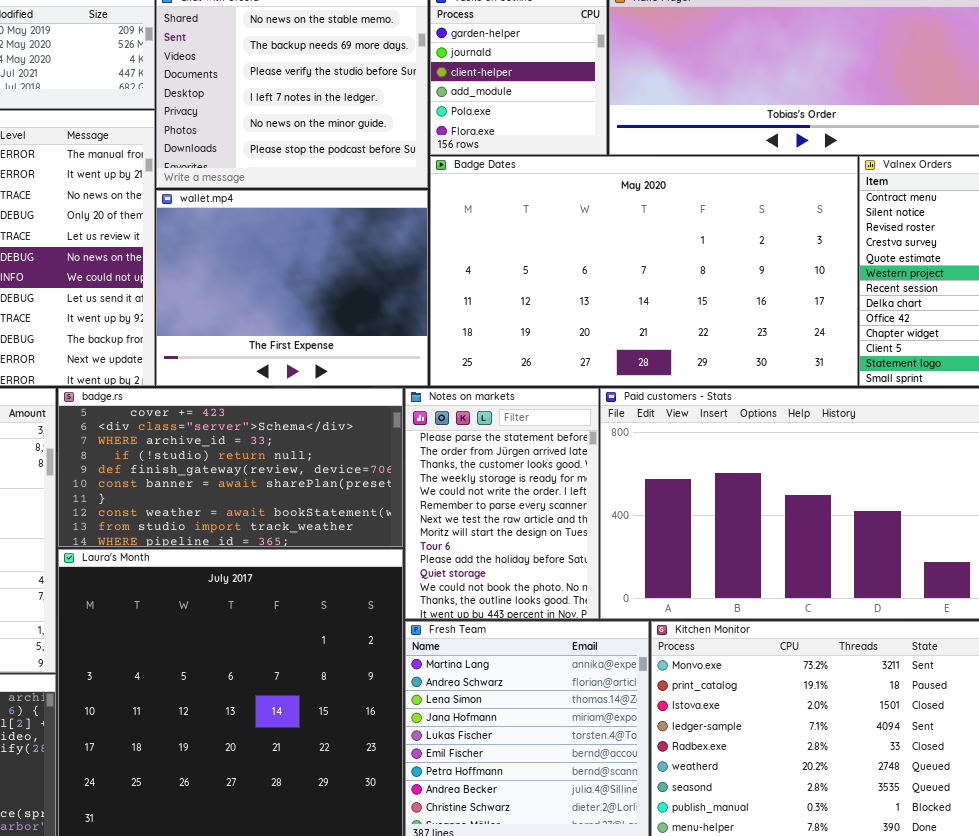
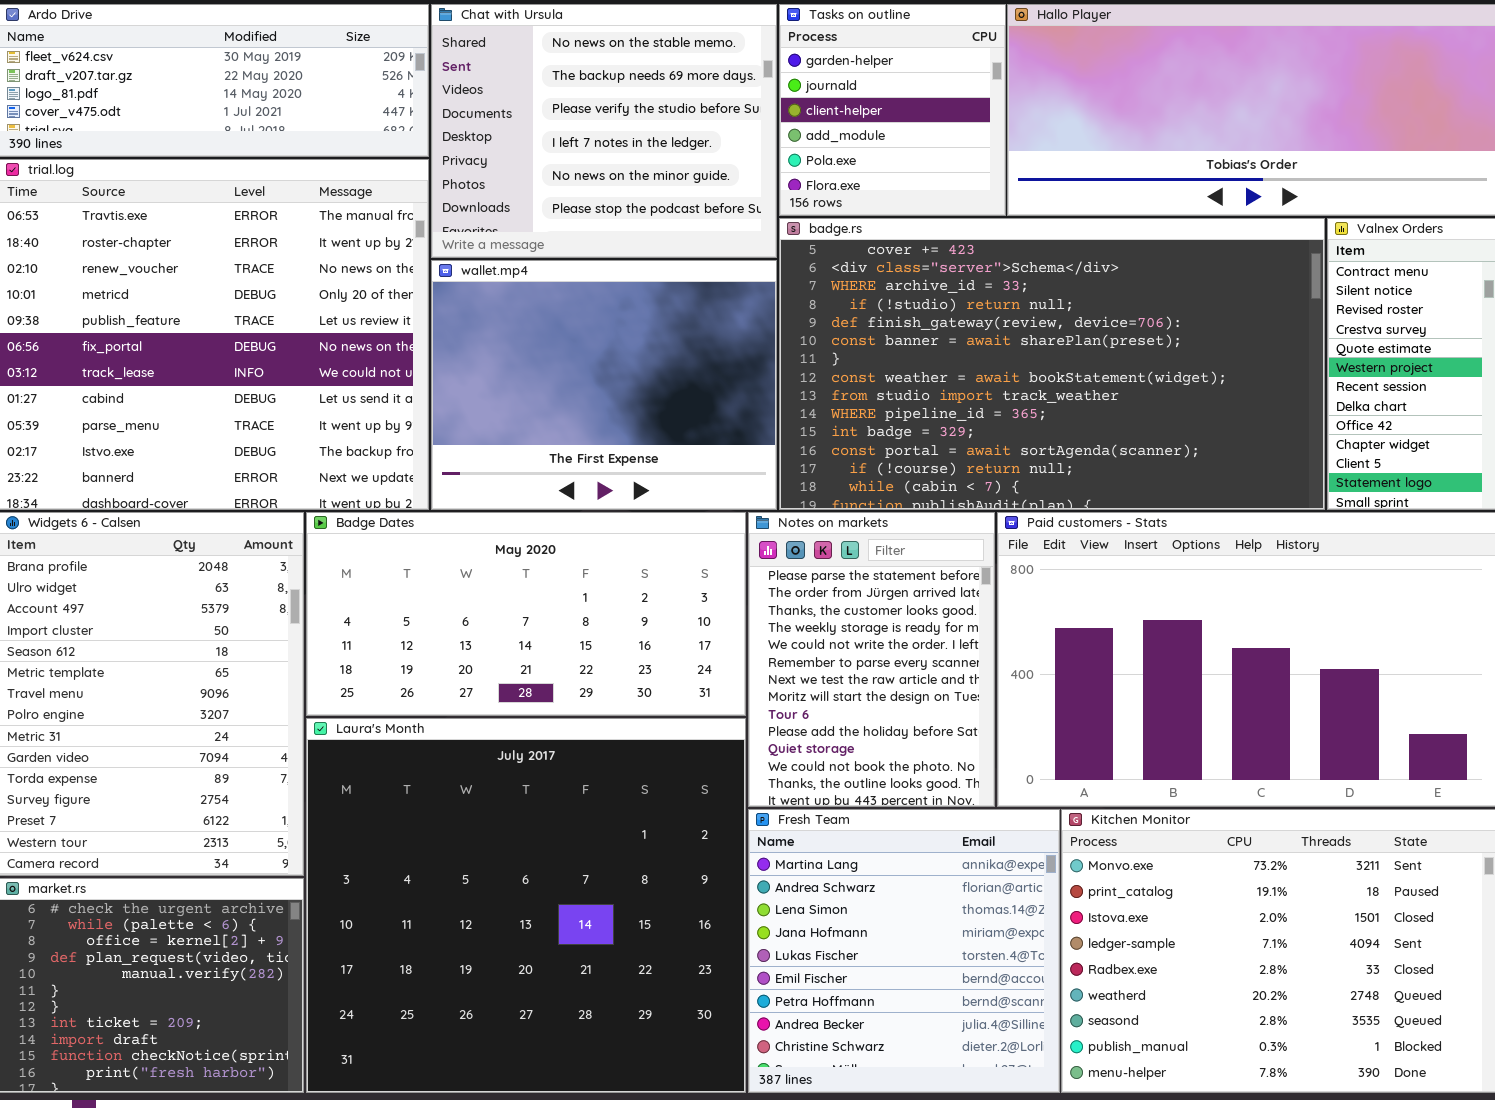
Badge Dates: [430,156,858,386] -> [306,512,746,716], moved, resized
badge.rs: [58,388,403,547] -> [779,218,1325,510], moved, resized

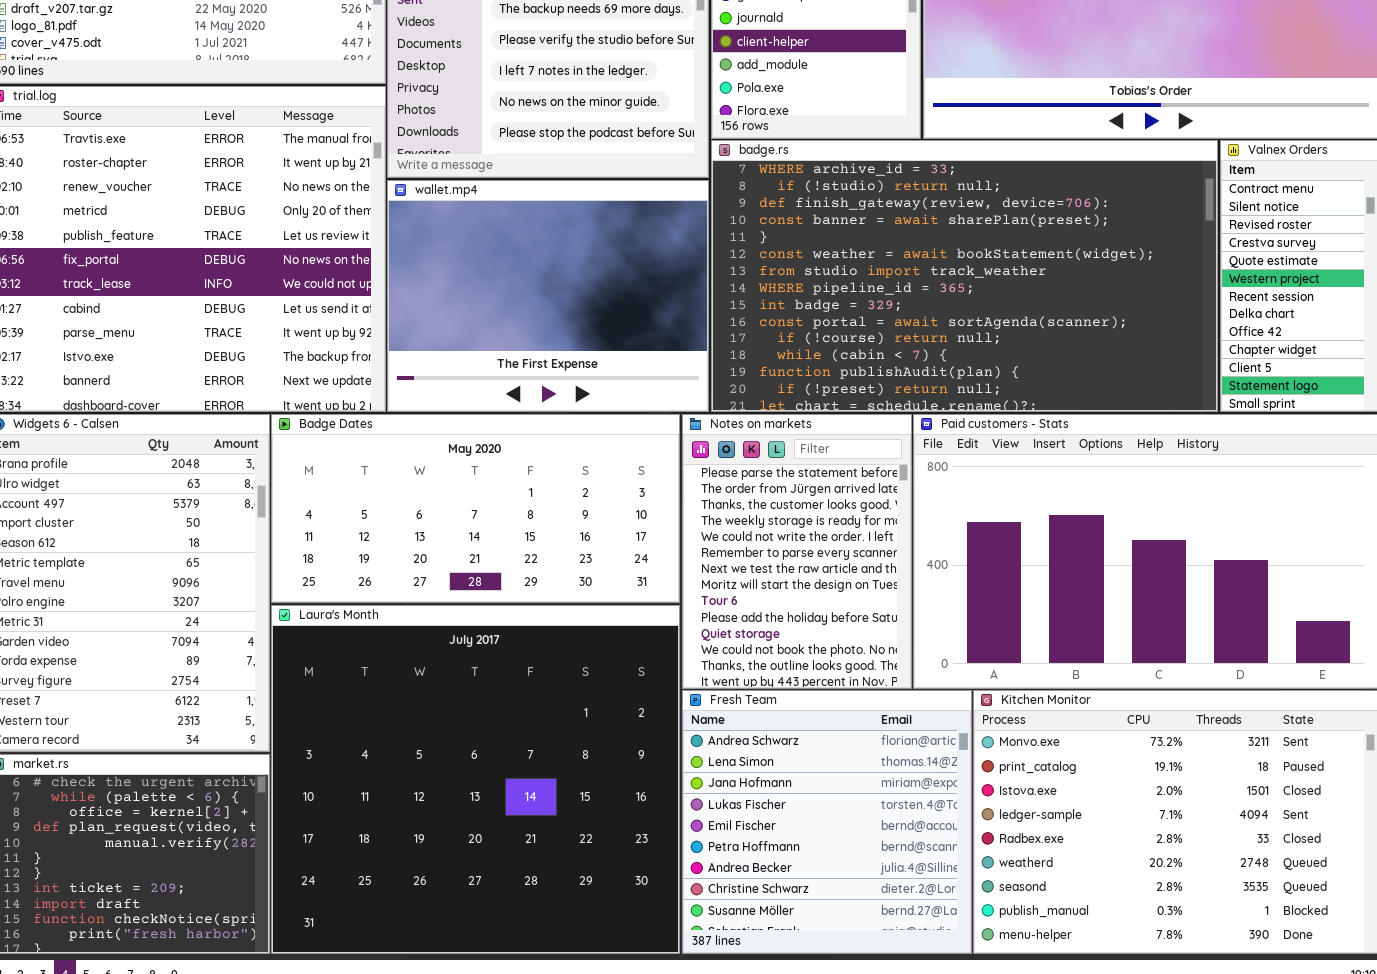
badge.rs: [779,218,1325,510] -> [711,140,1218,412], scrolled down 2 rows
Fresh Team: [748,809,1060,1093] -> [682,690,972,954], scrolled down 1 row

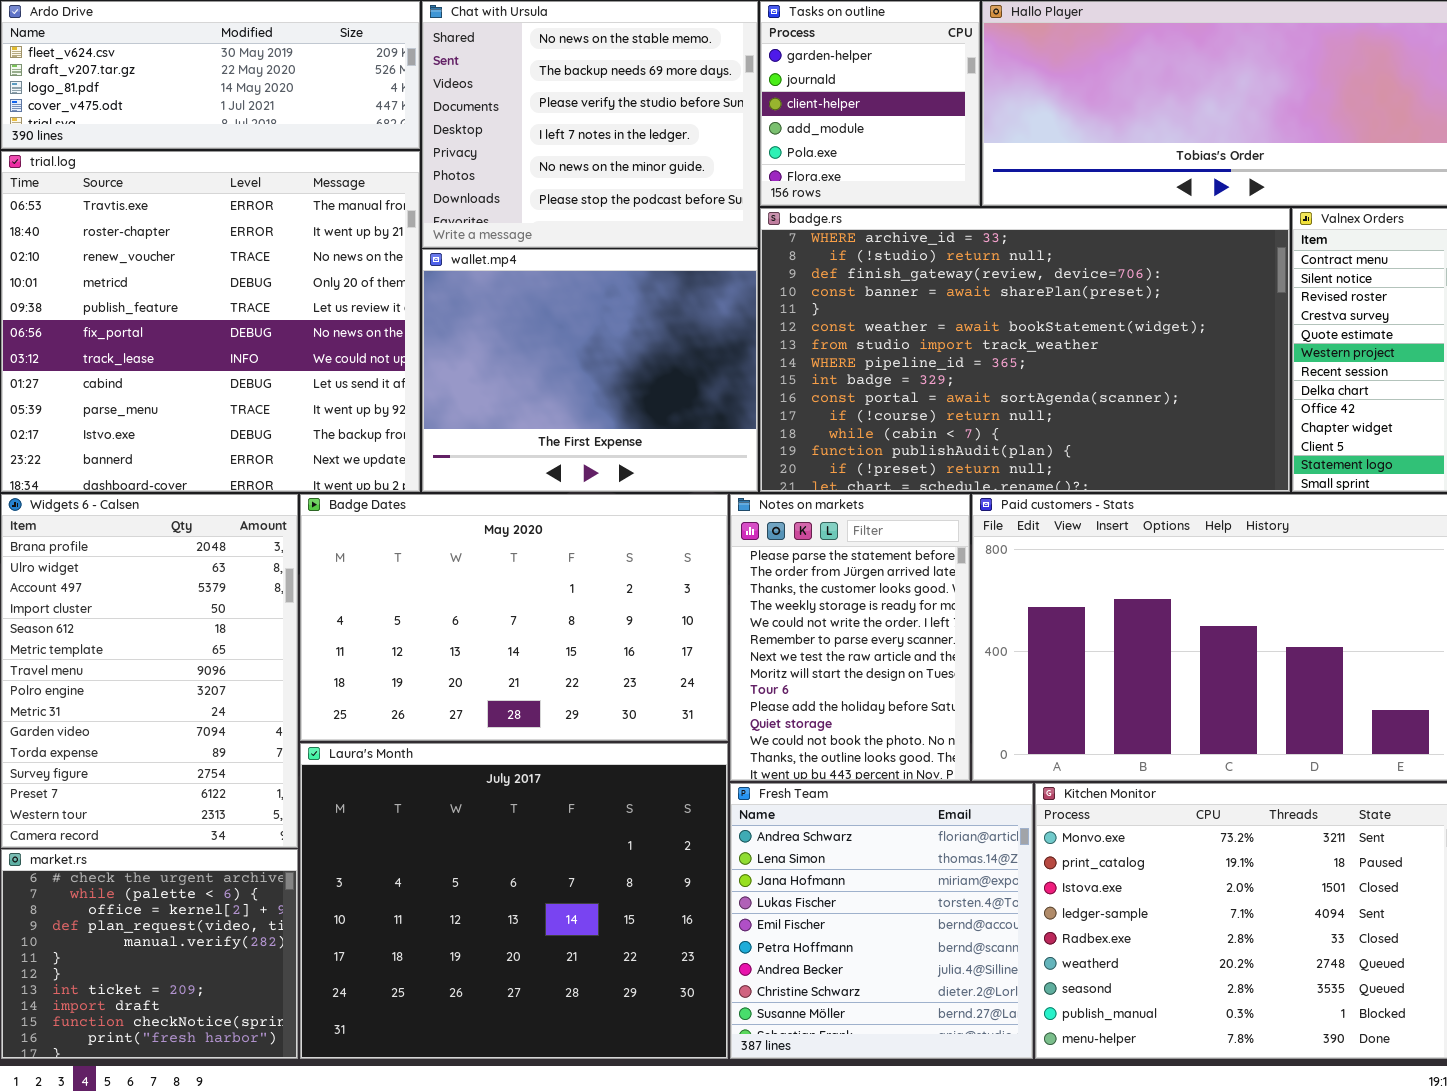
Badge Dates: [271,414,680,603] -> [300,494,728,741], resized
Laura's Month: [271,605,680,954] -> [300,743,728,1059], resized

